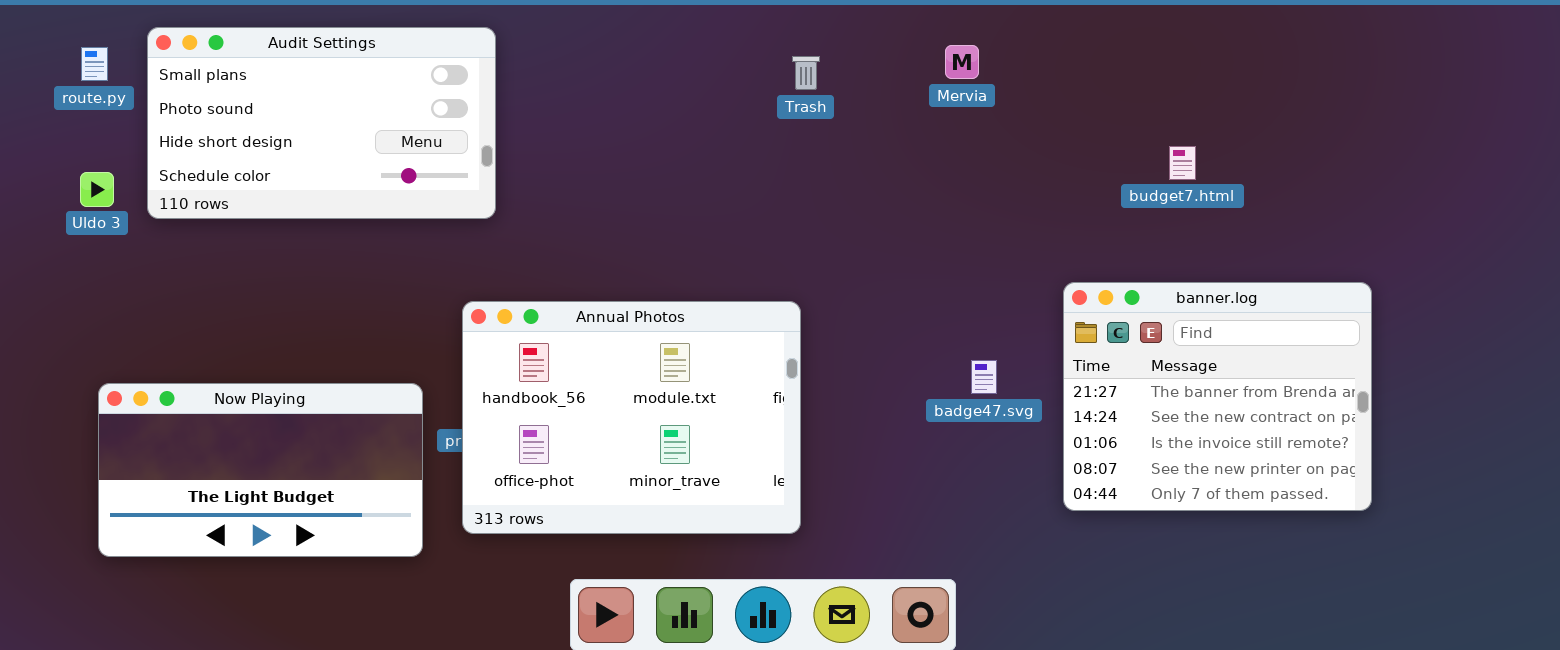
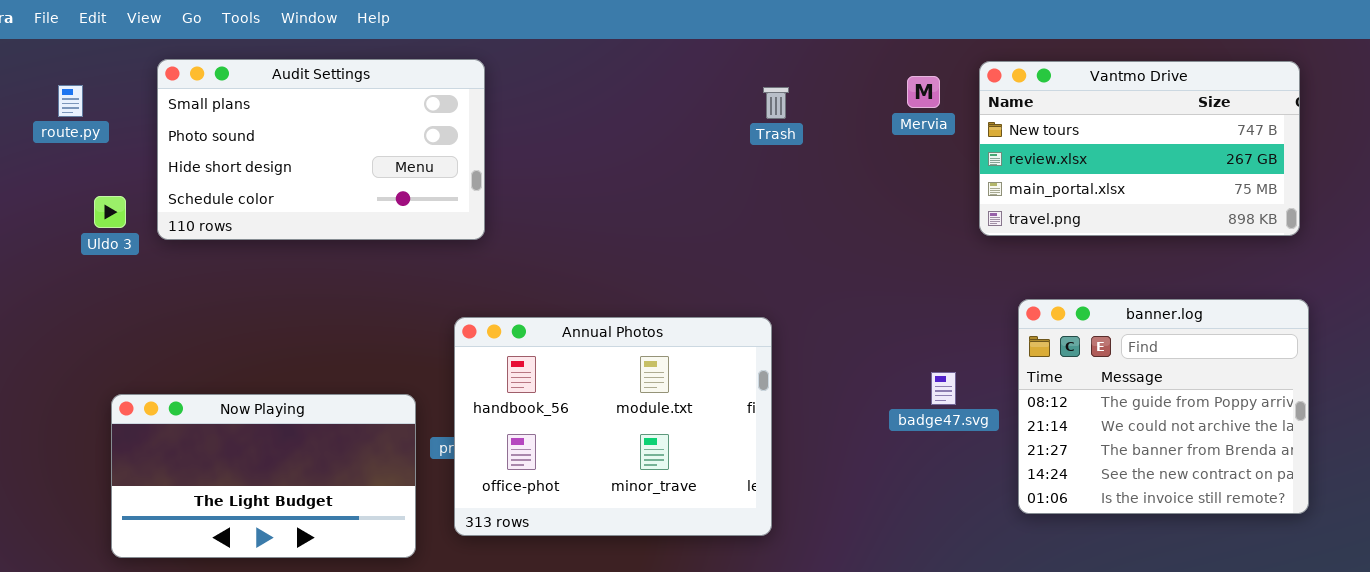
Vantmo Drive: none -> [979,61,1300,236], opened
route.py: [81,47,108,81] -> [58,85,83,117], moved
banner.log: [1063,282,1372,511] -> [1018,299,1309,514], scrolled up 2 rows

